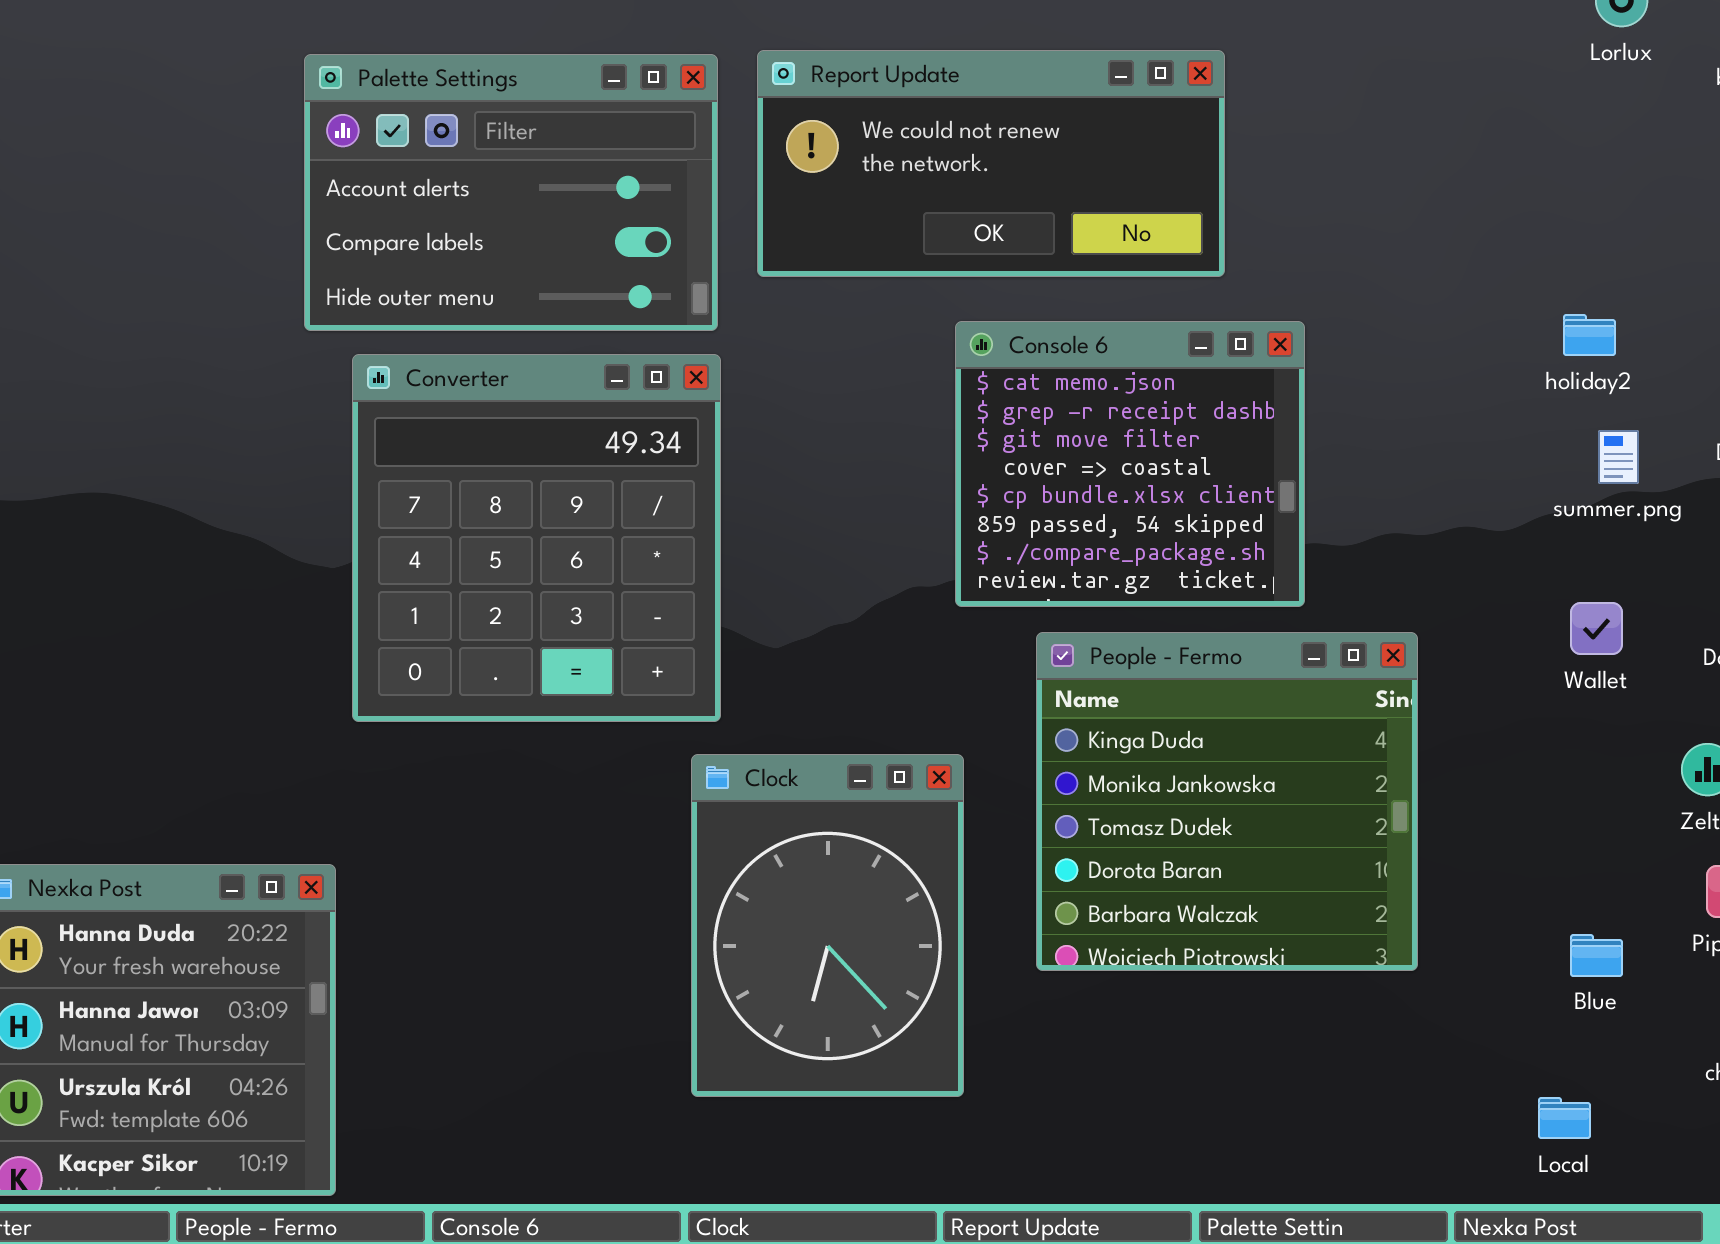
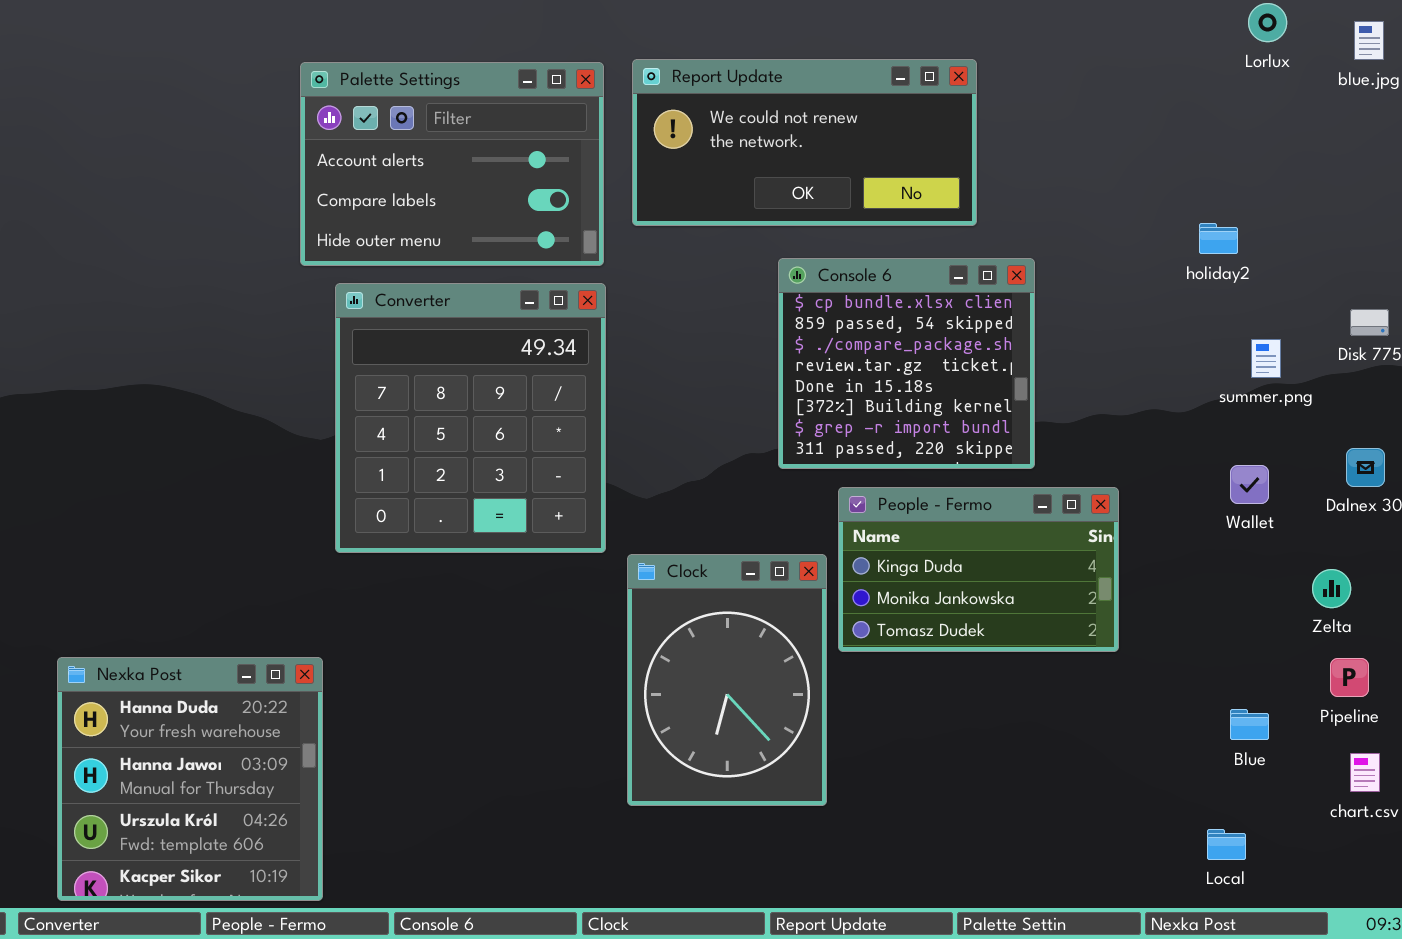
holiday2: [1563,314,1616,356] -> [1199,223,1238,254], moved
Console 6: [955,321,1305,607] -> [778,258,1035,469], scrolled down 4 rows
People - Fermo: [1036,632,1418,971] -> [838,487,1119,652], resized
Clock: [691,754,964,1097] -> [627,554,827,806], moved

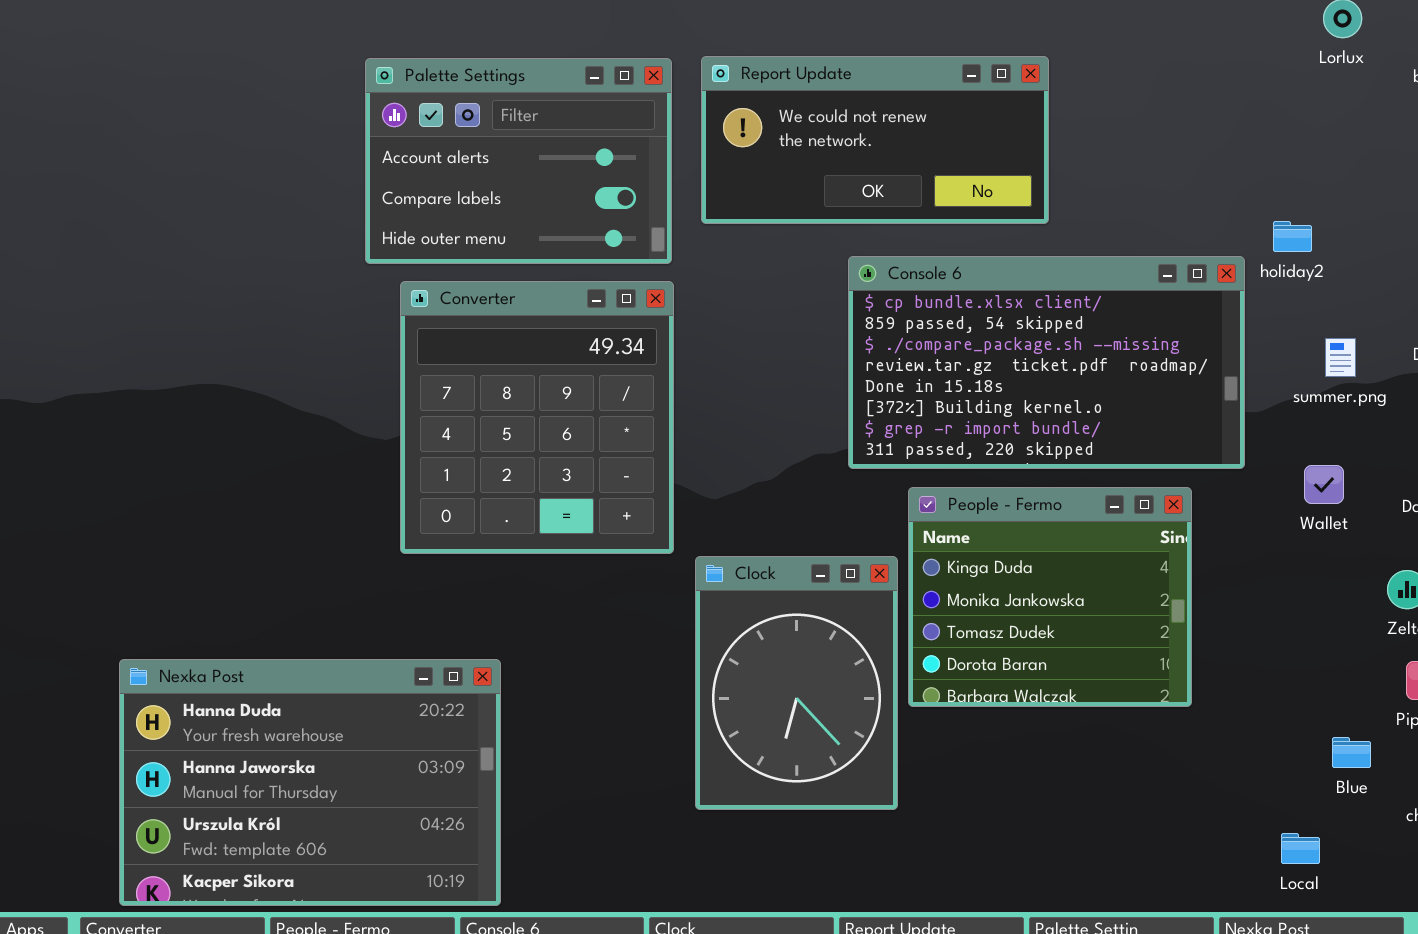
Console 6: [778,258,1035,469] -> [848,256,1245,469], resized
People - Fermo: [838,487,1119,652] -> [908,487,1192,707], resized
Nexka Post: [57,657,323,901] -> [119,659,501,906], resized
Blue: [1230,709,1269,740] -> [1332,737,1371,768], moved

